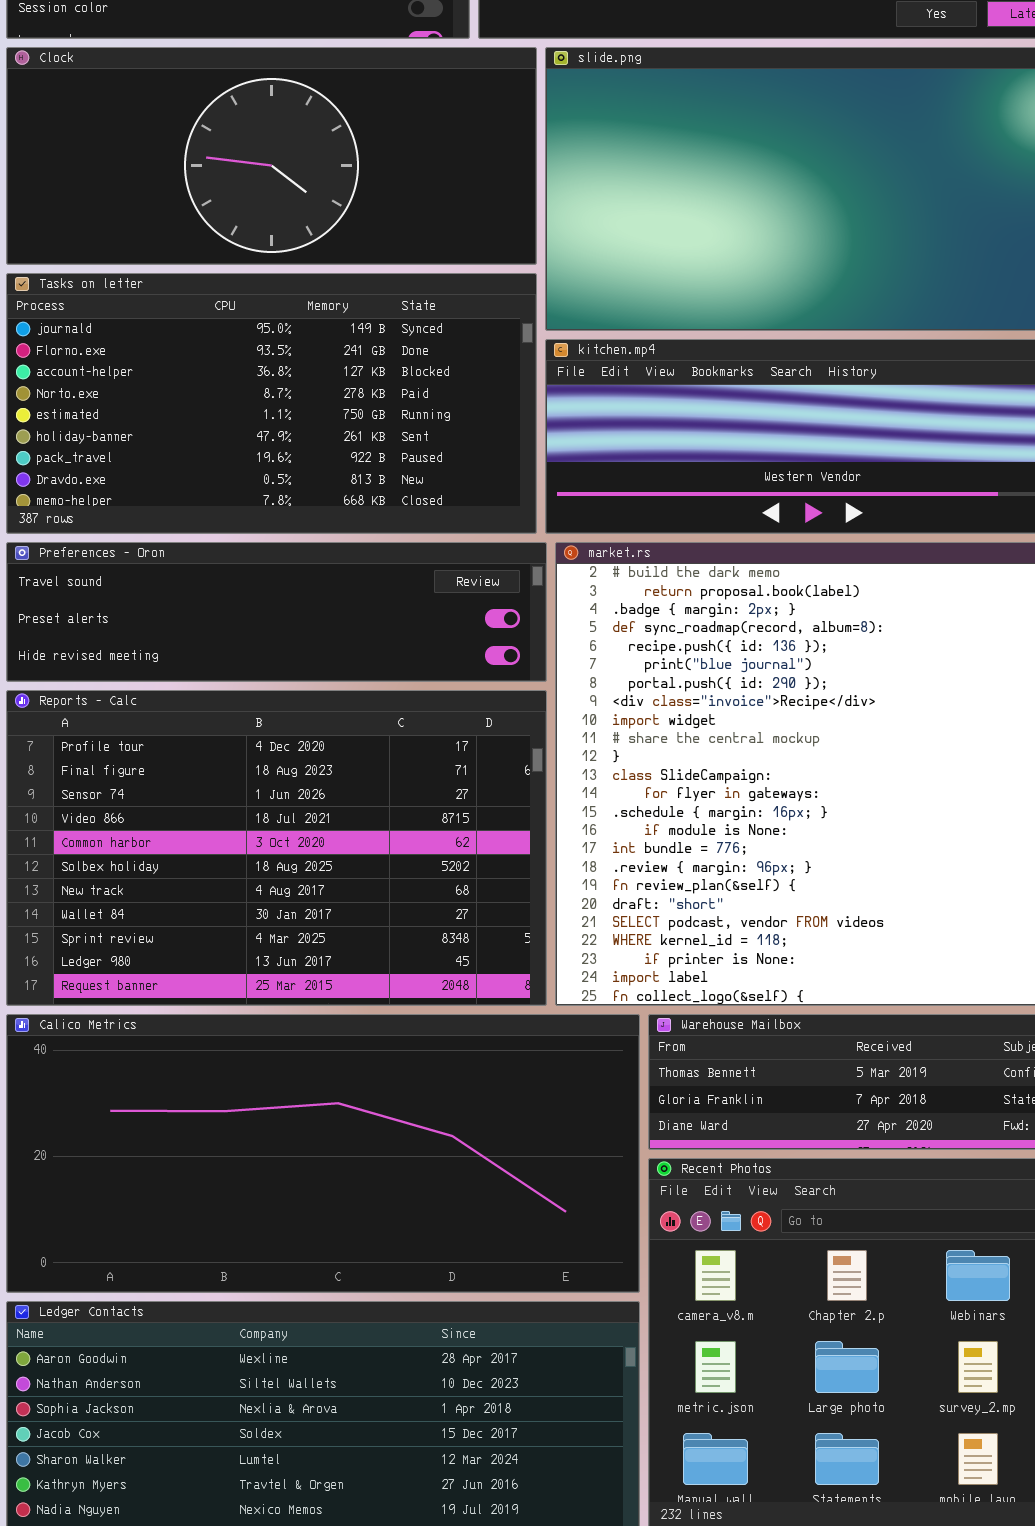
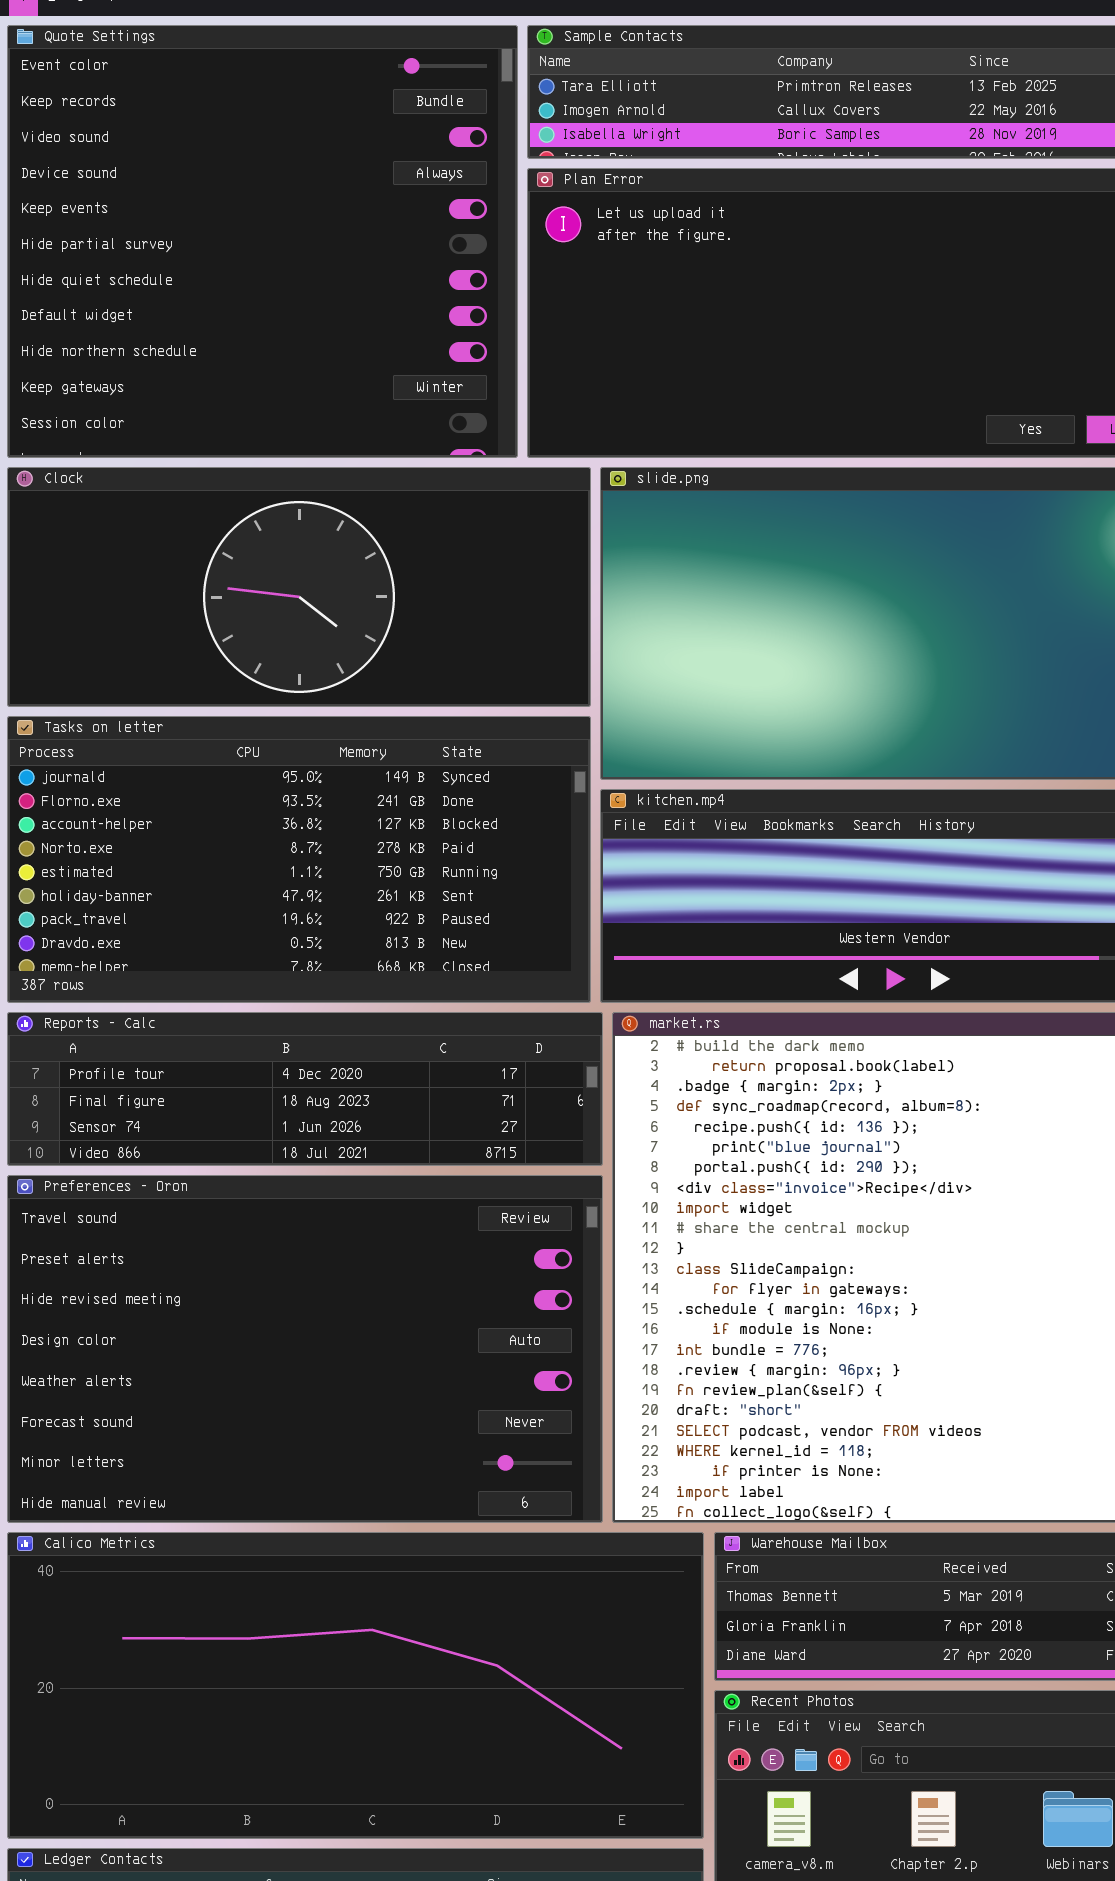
Preferences - Oron: [6,542,547,682] -> [7,1175,603,1523], moved, resized
Reports - Calc: [6,690,547,1006] -> [7,1012,603,1166], moved, resized

